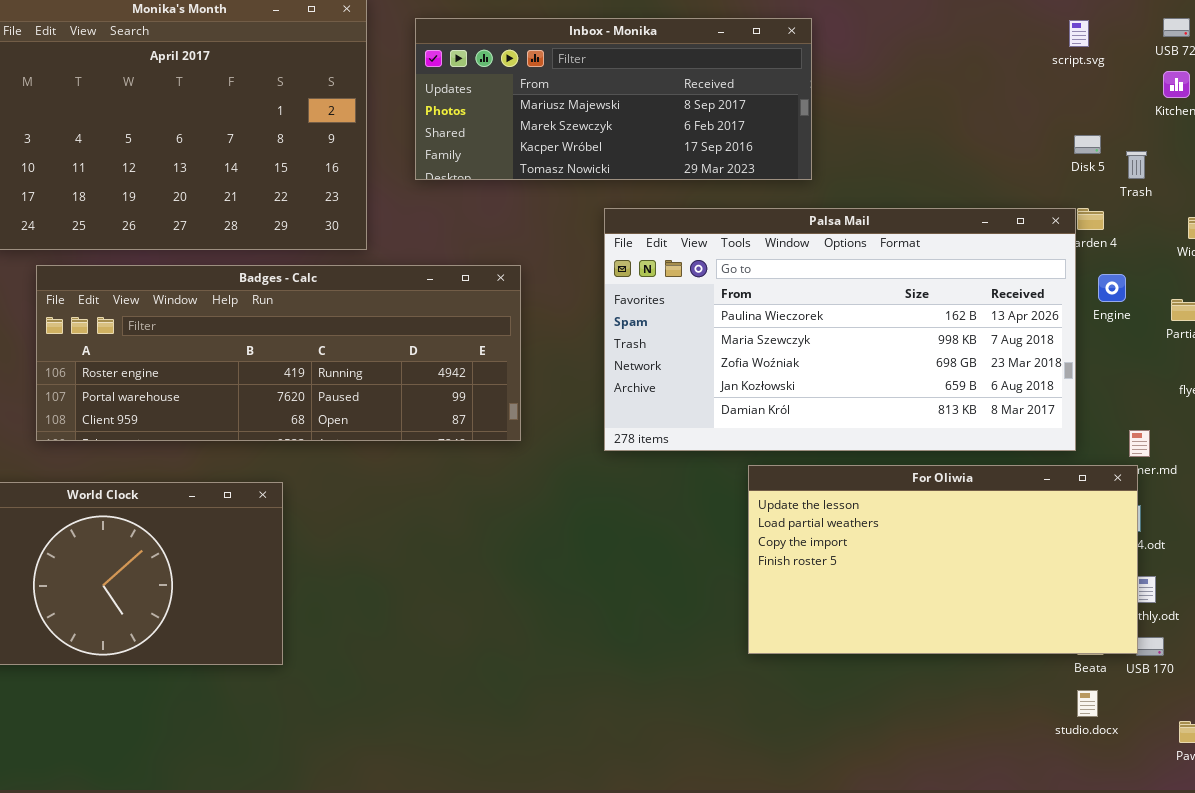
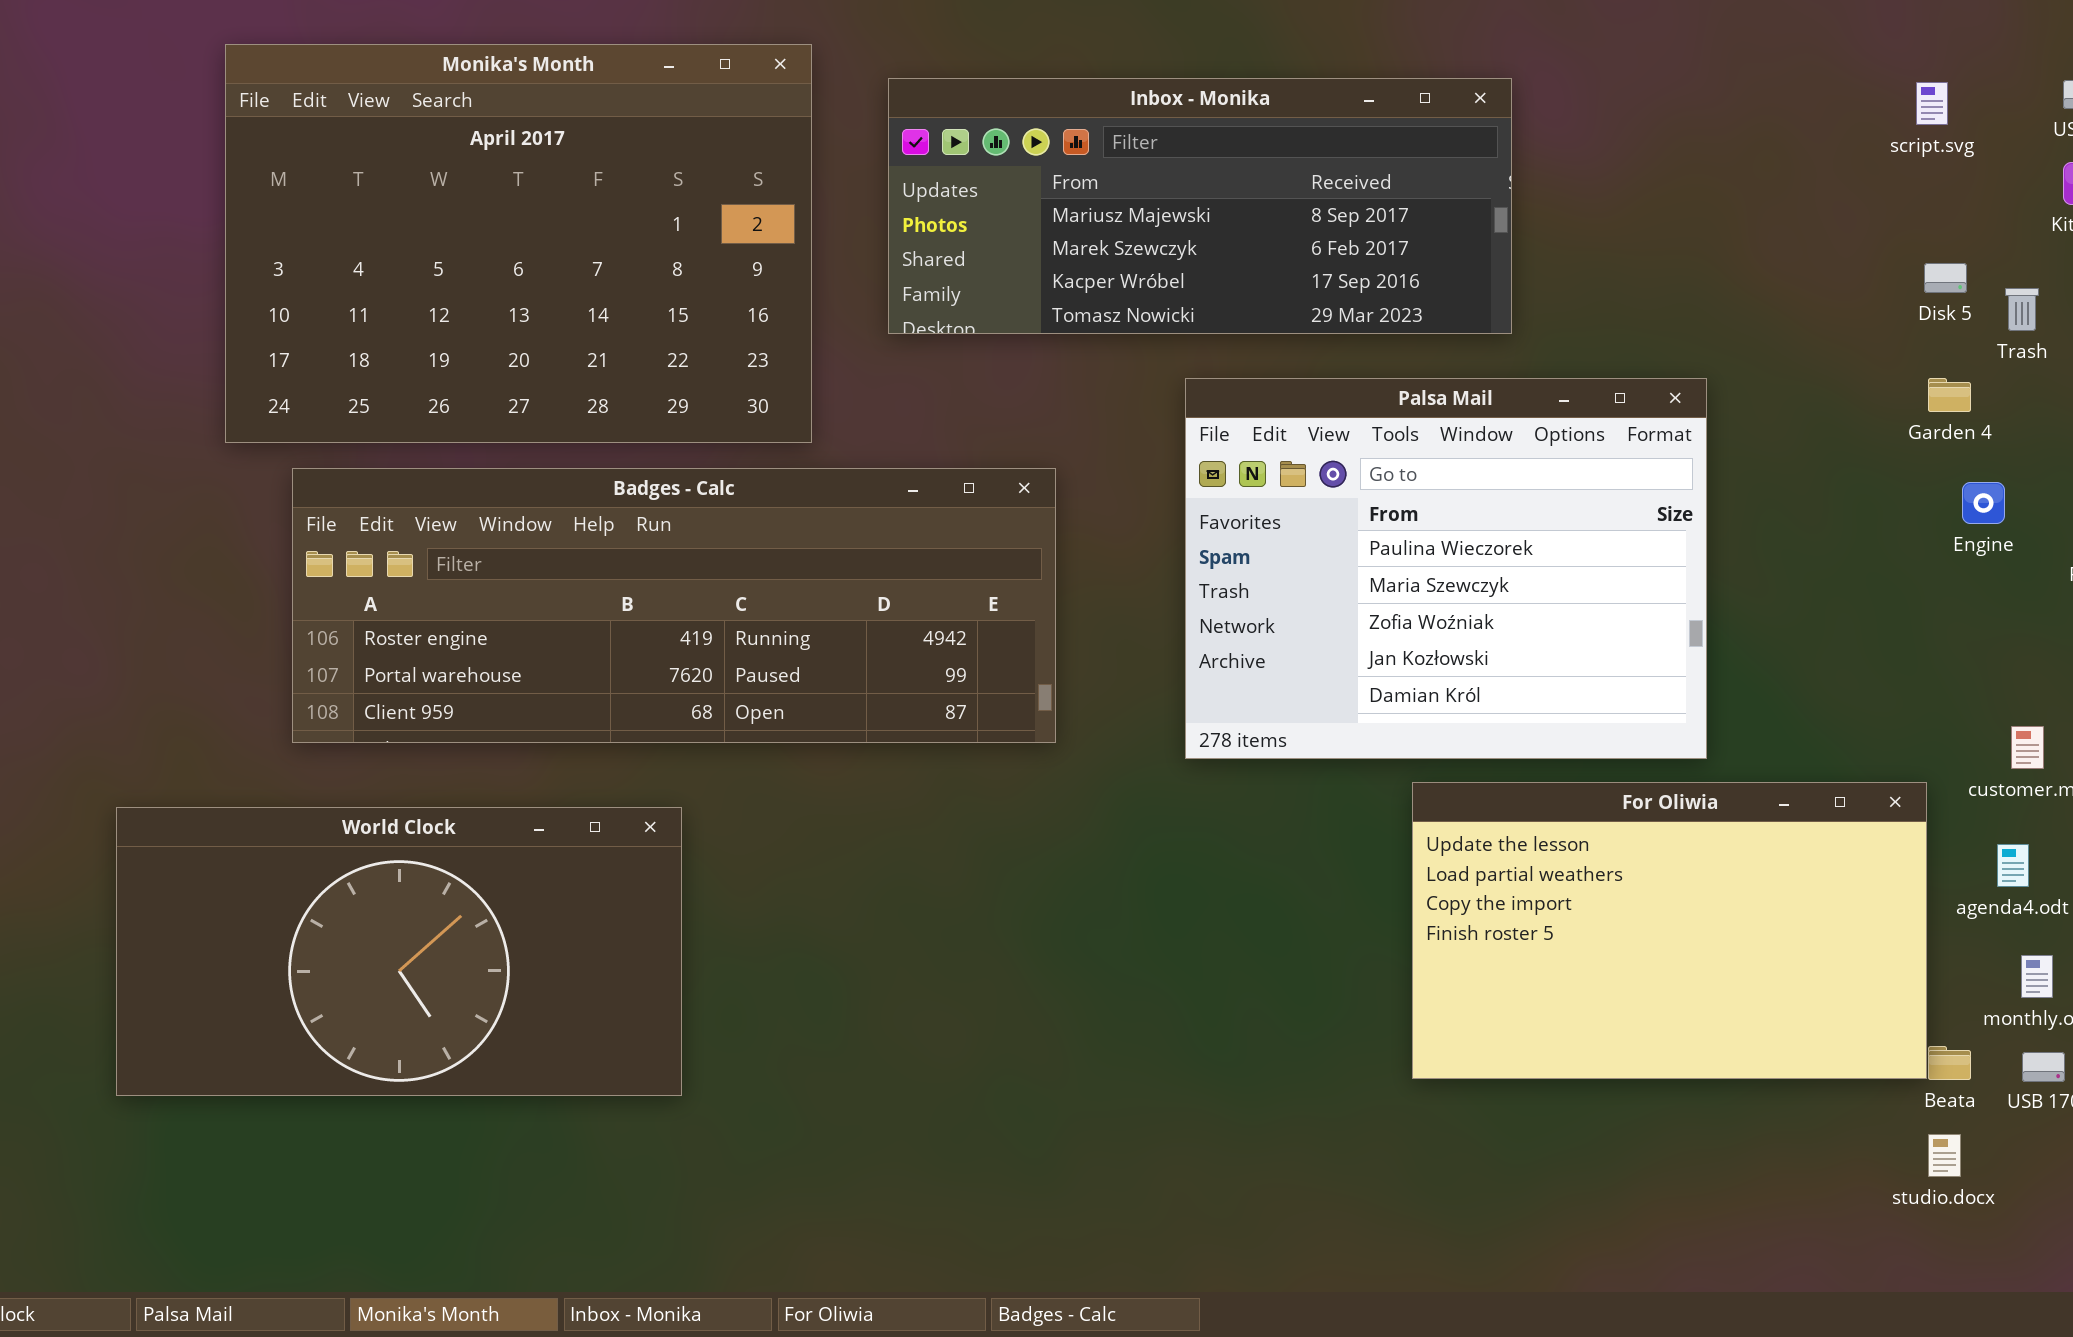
Palsa Mail: [604,208,1076,451] -> [1185,378,1707,759], resized
For Oliwia: [748,465,1138,654] -> [1412,782,1927,1079], resized

